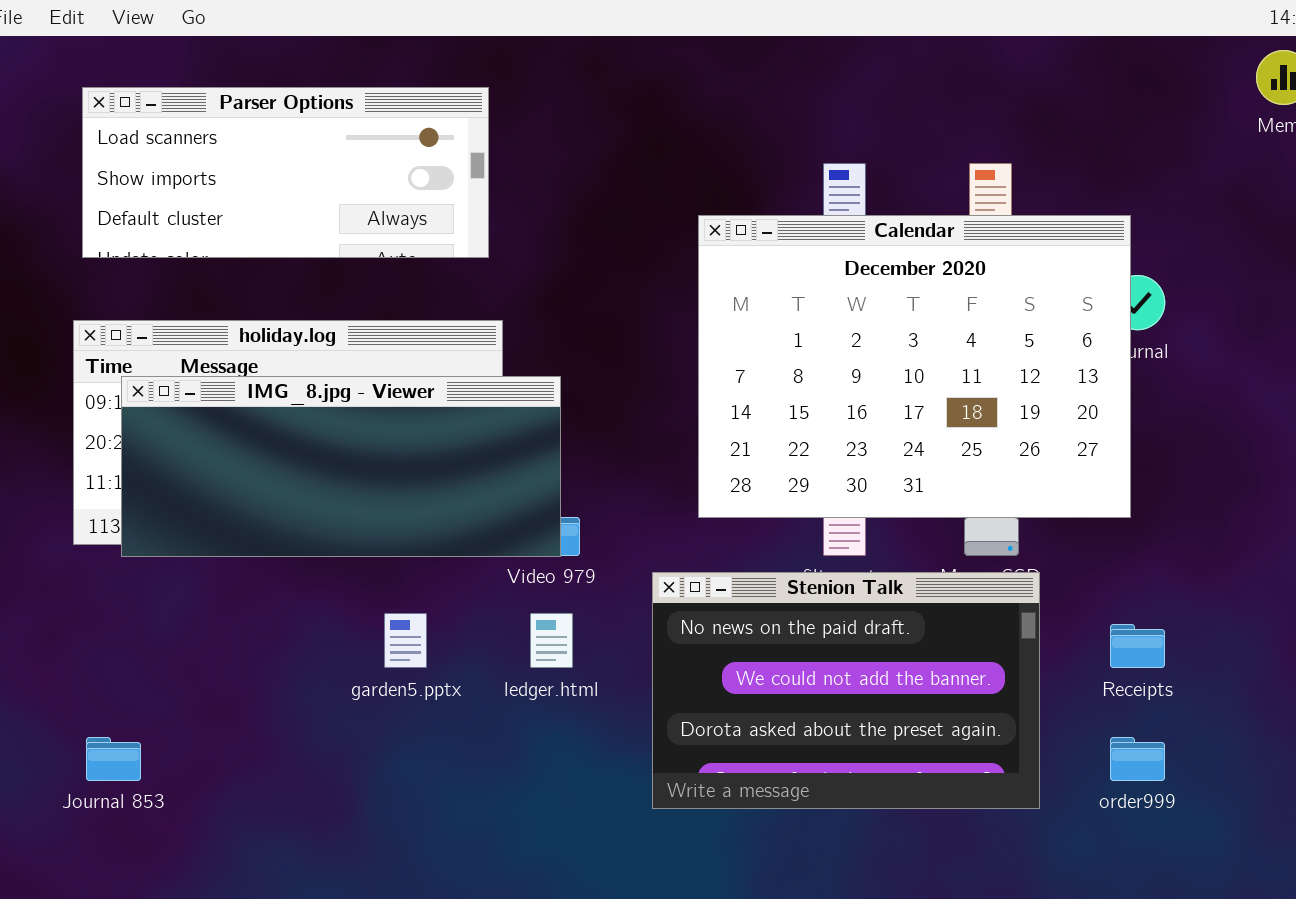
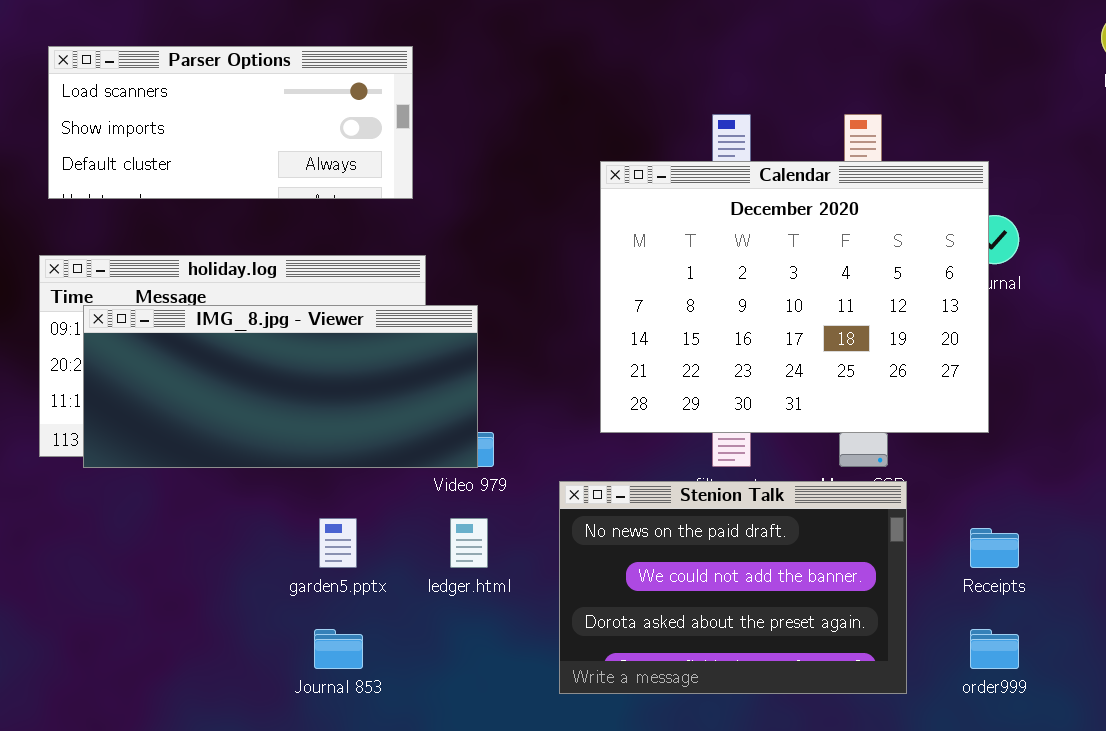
Journal 853: [86,737,141,781] -> [314,629,363,669], moved

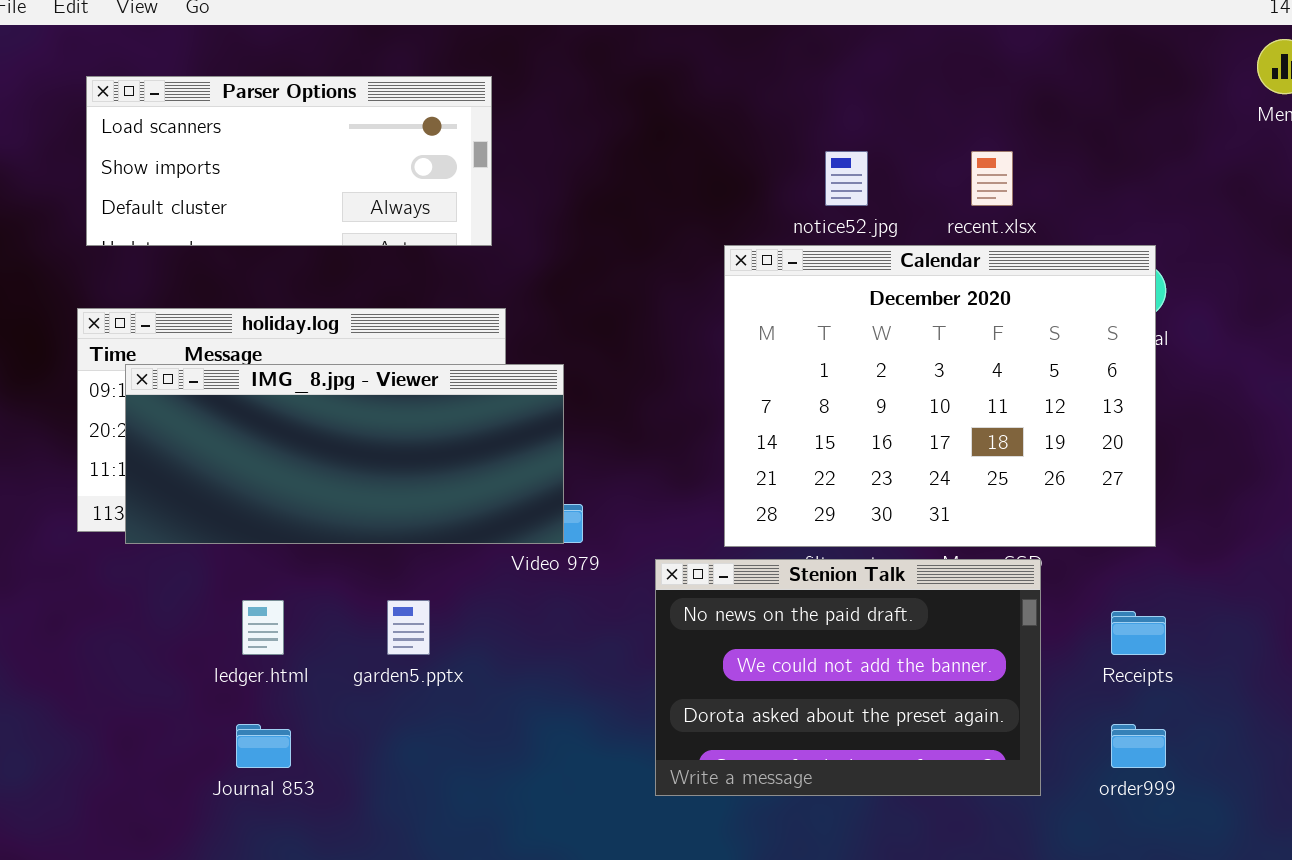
Calendar: [600,161,989,433] -> [724,245,1156,547], moved
ledger.html: [450,518,488,568] -> [242,600,284,655], moved
Journal 853: [314,629,363,669] -> [236,724,291,768], moved

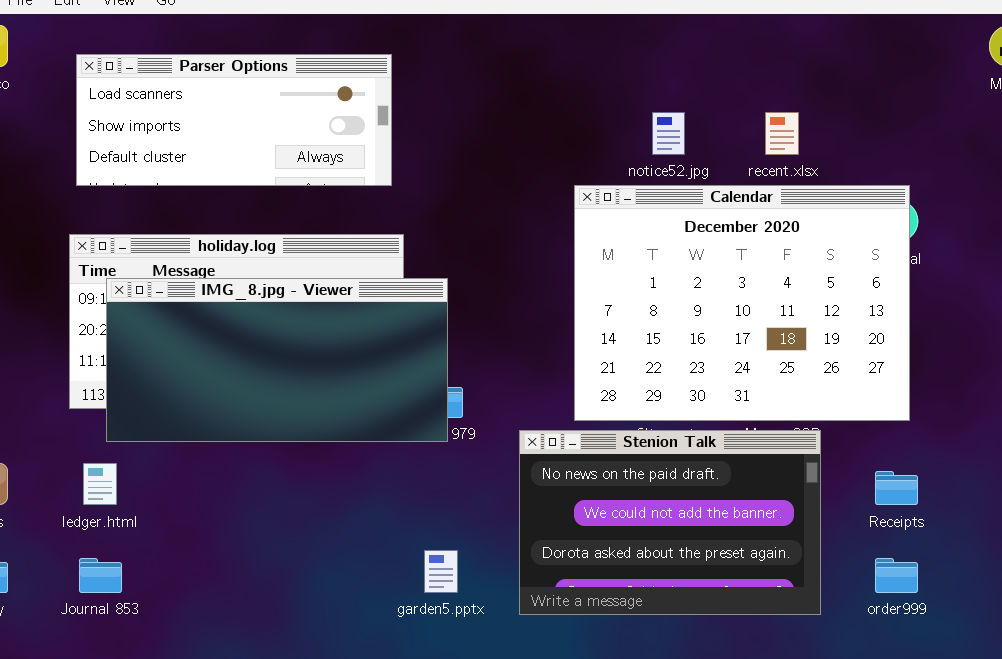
IMG_8.jpg - Viewer: [125,364,564,544] -> [106,278,448,442], resized
ledger.html: [242,600,284,655] -> [83,463,117,505], moved
garden5.pptx: [387,600,430,655] -> [424,550,458,593], moved
Journal 853: [236,724,291,768] -> [79,558,122,593], moved

